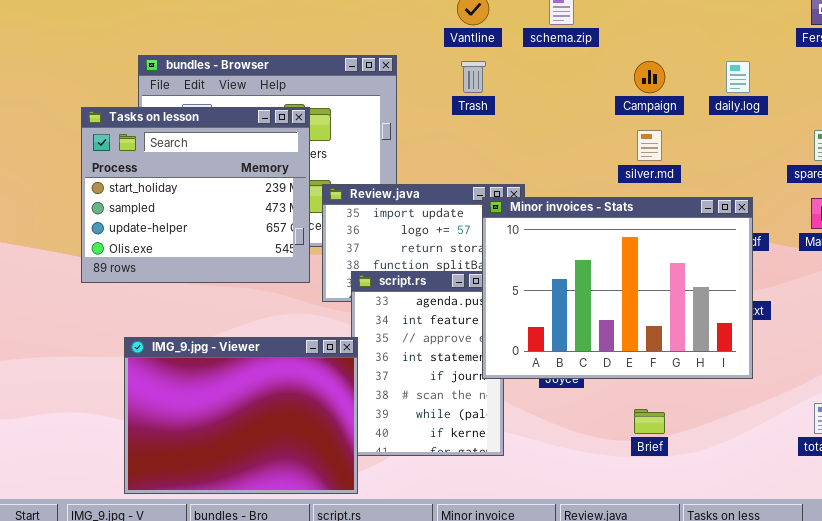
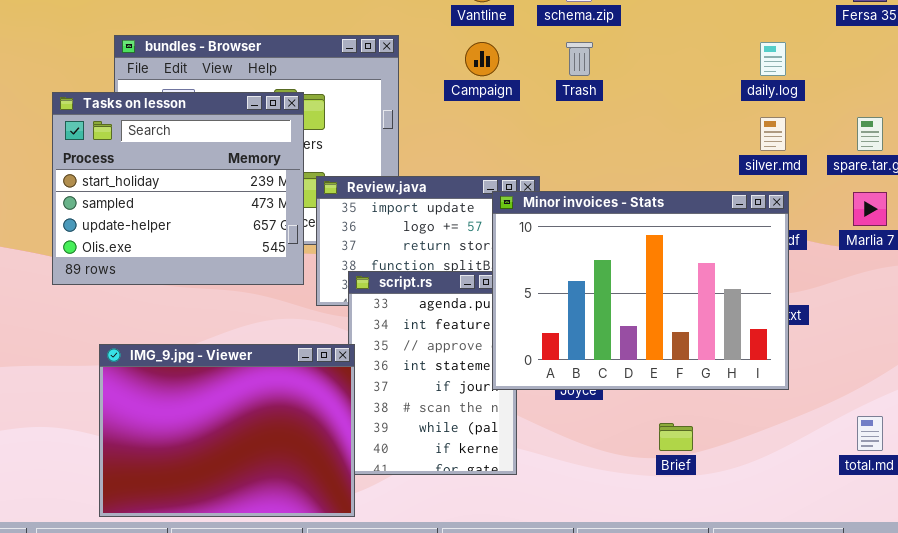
Trash: [461,61,486,93] -> [566,42,593,76], moved
Campaign: [634,61,665,93] -> [465,42,499,76], moved
silver.md: [637,130,662,161] -> [760,117,786,151], moved

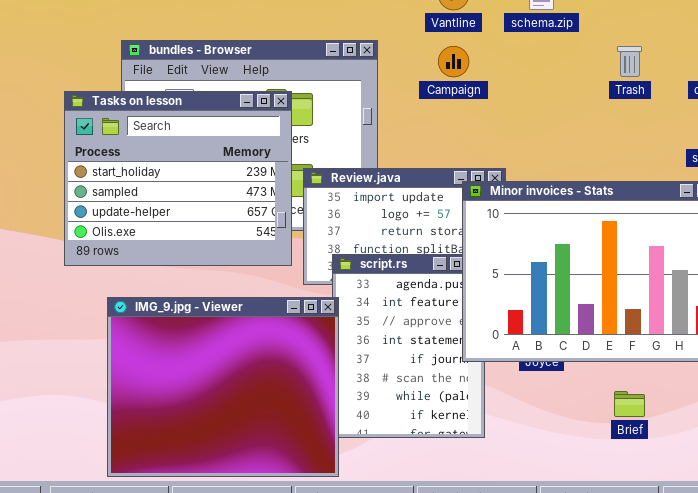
Trash: [566,42,593,76] -> [617,46,642,77], moved
IMG_9.jpg - Viewer: [99,344,355,517] -> [107,297,339,477], resized

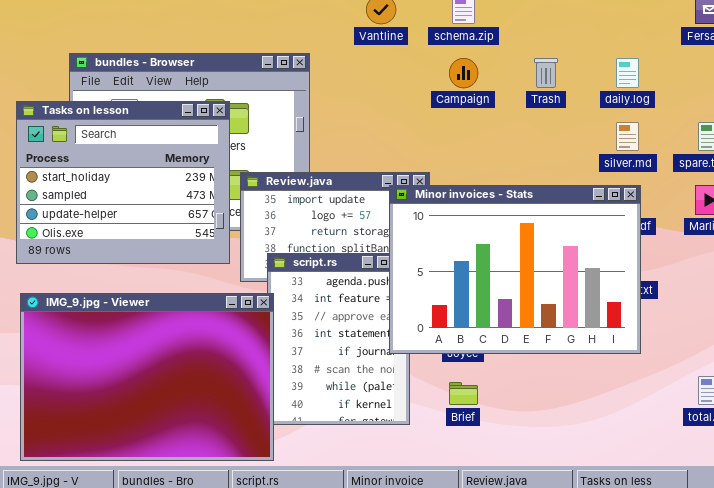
Campaign: [438,46,469,77] -> [449,58,478,88], moved
IMG_9.jpg - Viewer: [107,297,339,477] -> [20,293,274,461], resized
Brief: [614,391,645,417] -> [449,382,478,405], moved

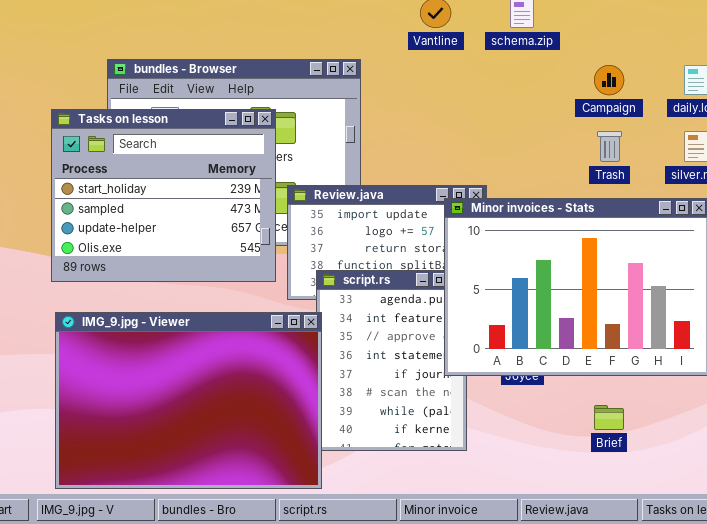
Campaign: [449,58,478,88] -> [594,65,624,95], moved
Trash: [534,58,558,88] -> [597,131,622,162], moved
Brief: [449,382,478,405] -> [594,405,624,430], moved

